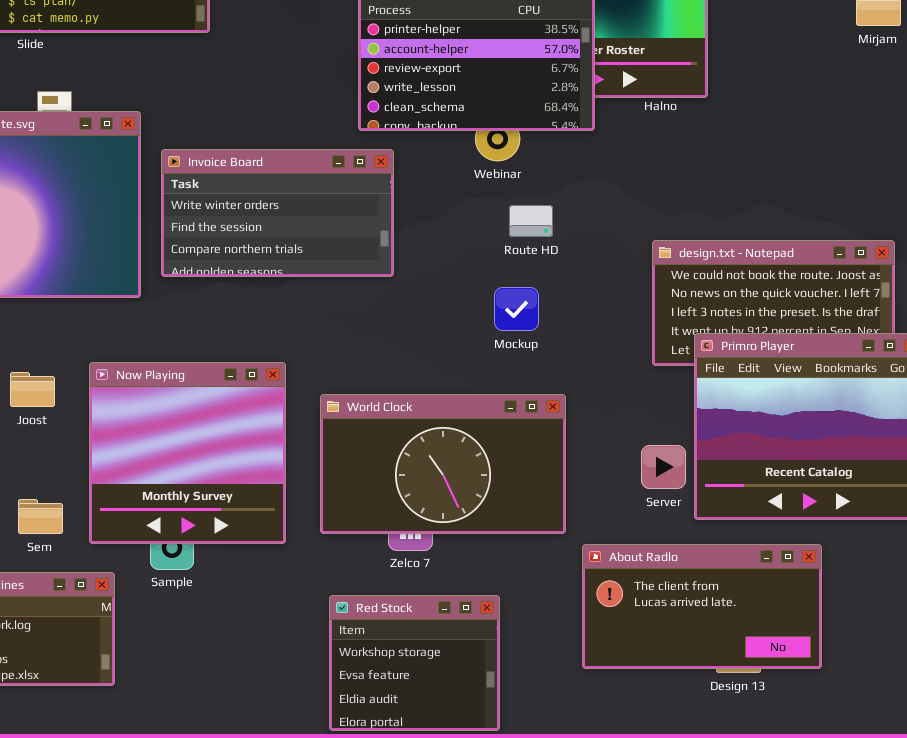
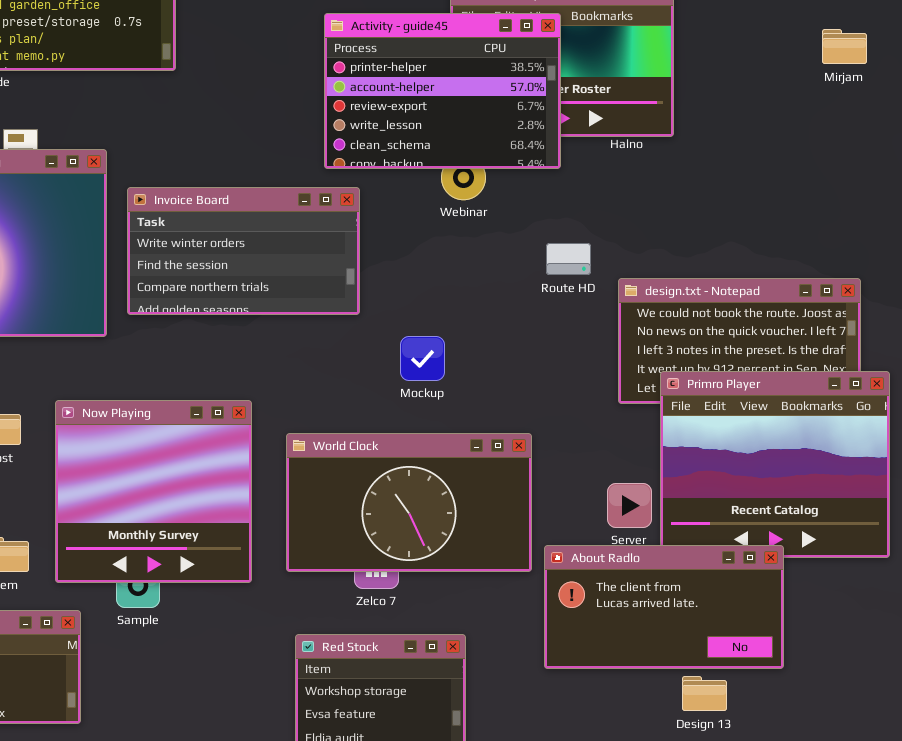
Route HD: [509,205,553,237] -> [546,243,591,275], moved
Mockup: [494,287,539,331] -> [400,336,445,381], moved
About Radlo: [582,544,822,669] -> [544,545,784,669], moved

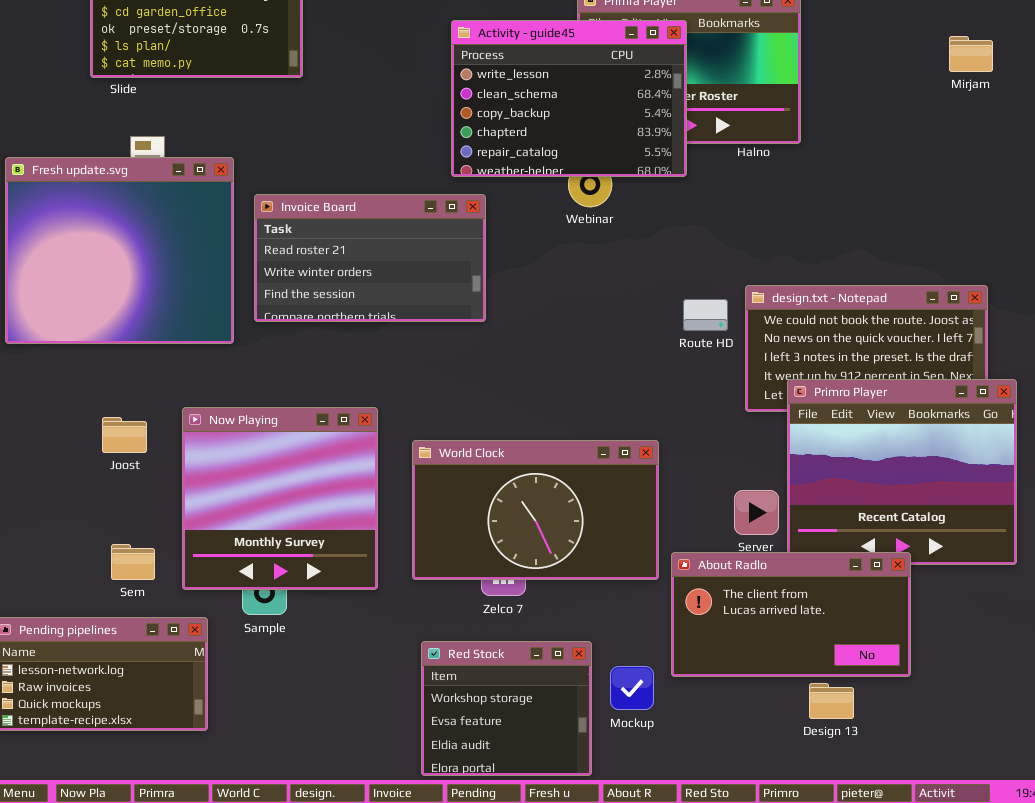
Activity - guide45: [324,13,561,169] -> [451,20,687,177], scrolled down 3 rows
Invoice Board: [127,187,360,315] -> [254,194,486,322], scrolled up 1 row
Route HD: [546,243,591,275] -> [683,299,728,331], moved
Mockup: [400,336,445,381] -> [610,666,654,710], moved

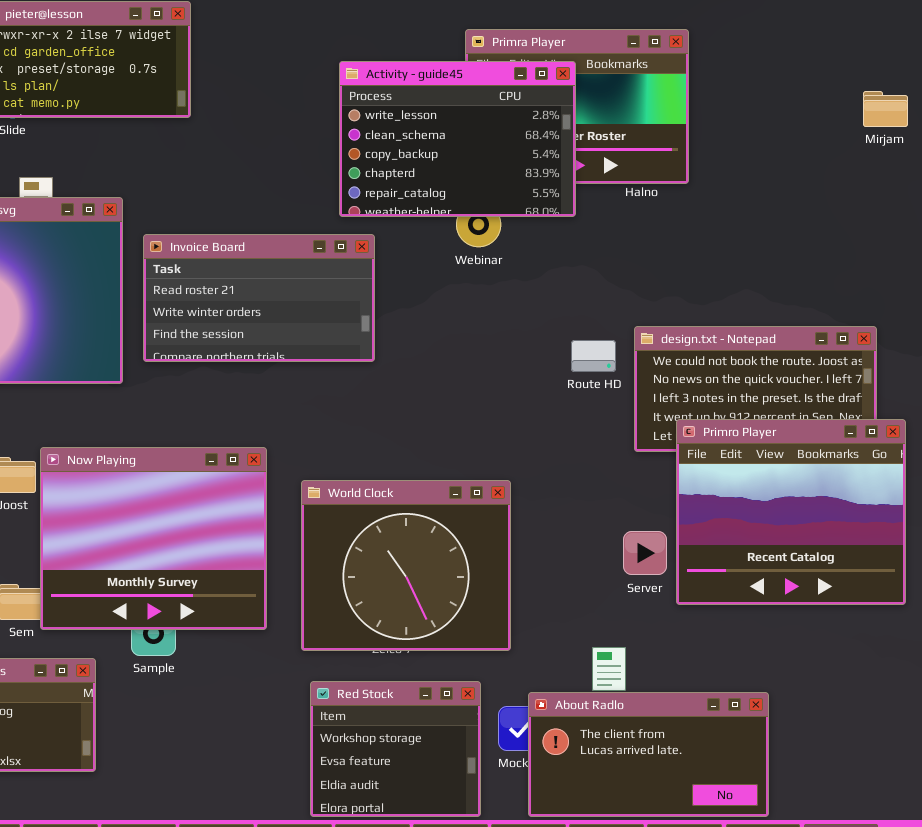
Mirjam: [949,36,993,72] -> [863,91,908,127], moved
Now Playing: [182,407,378,590] -> [40,447,267,630], resized
World Clock: [412,440,659,580] -> [301,480,511,651], resized
About Radlo: [671,552,911,677] -> [528,692,769,817], moved

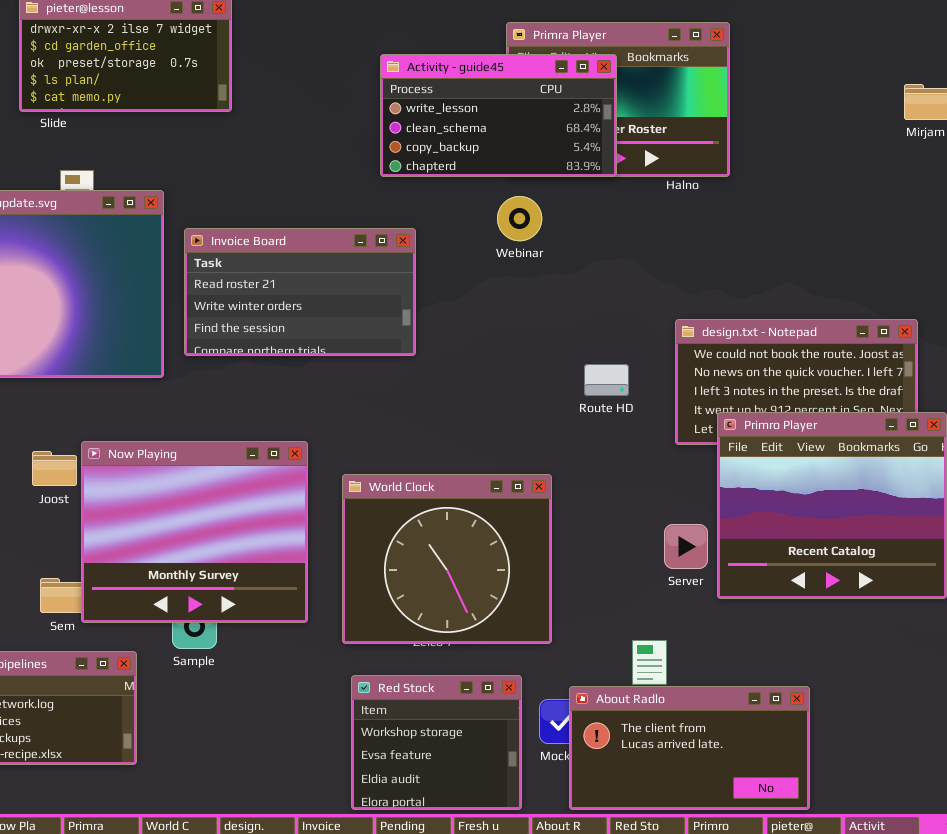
Activity - guide45: [339,61,576,217] -> [380,54,617,177], resized
Route HD: [571,340,616,372] -> [584,364,629,396], moved

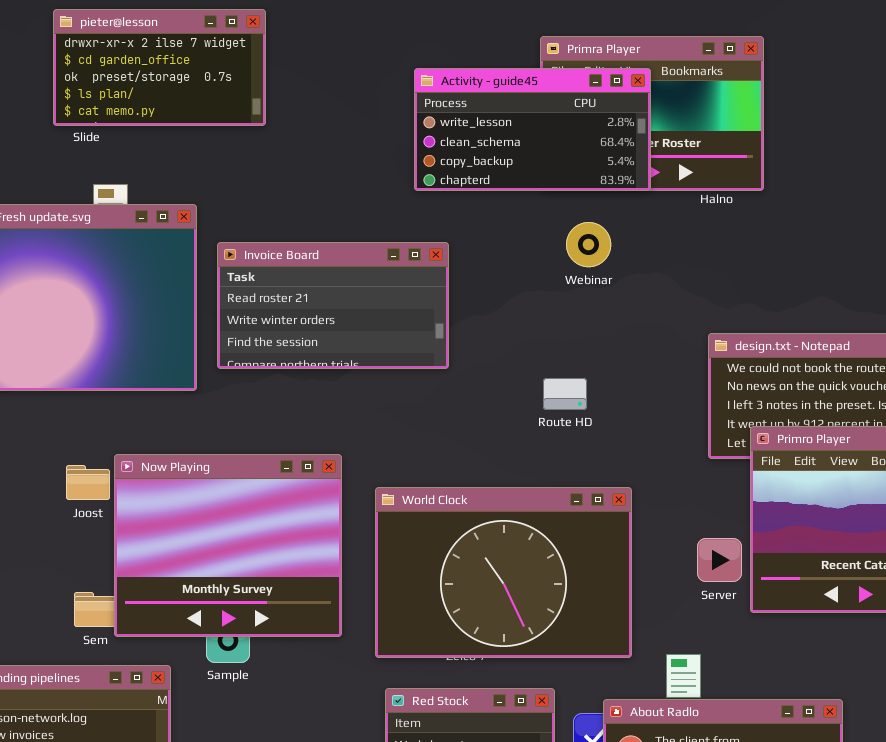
Webinar: [497,196,542,241] -> [566,222,611,267], moved
Route HD: [584,364,629,396] -> [543,378,587,410], moved
World Clock: [342,474,552,644] -> [375,487,632,658], resized

